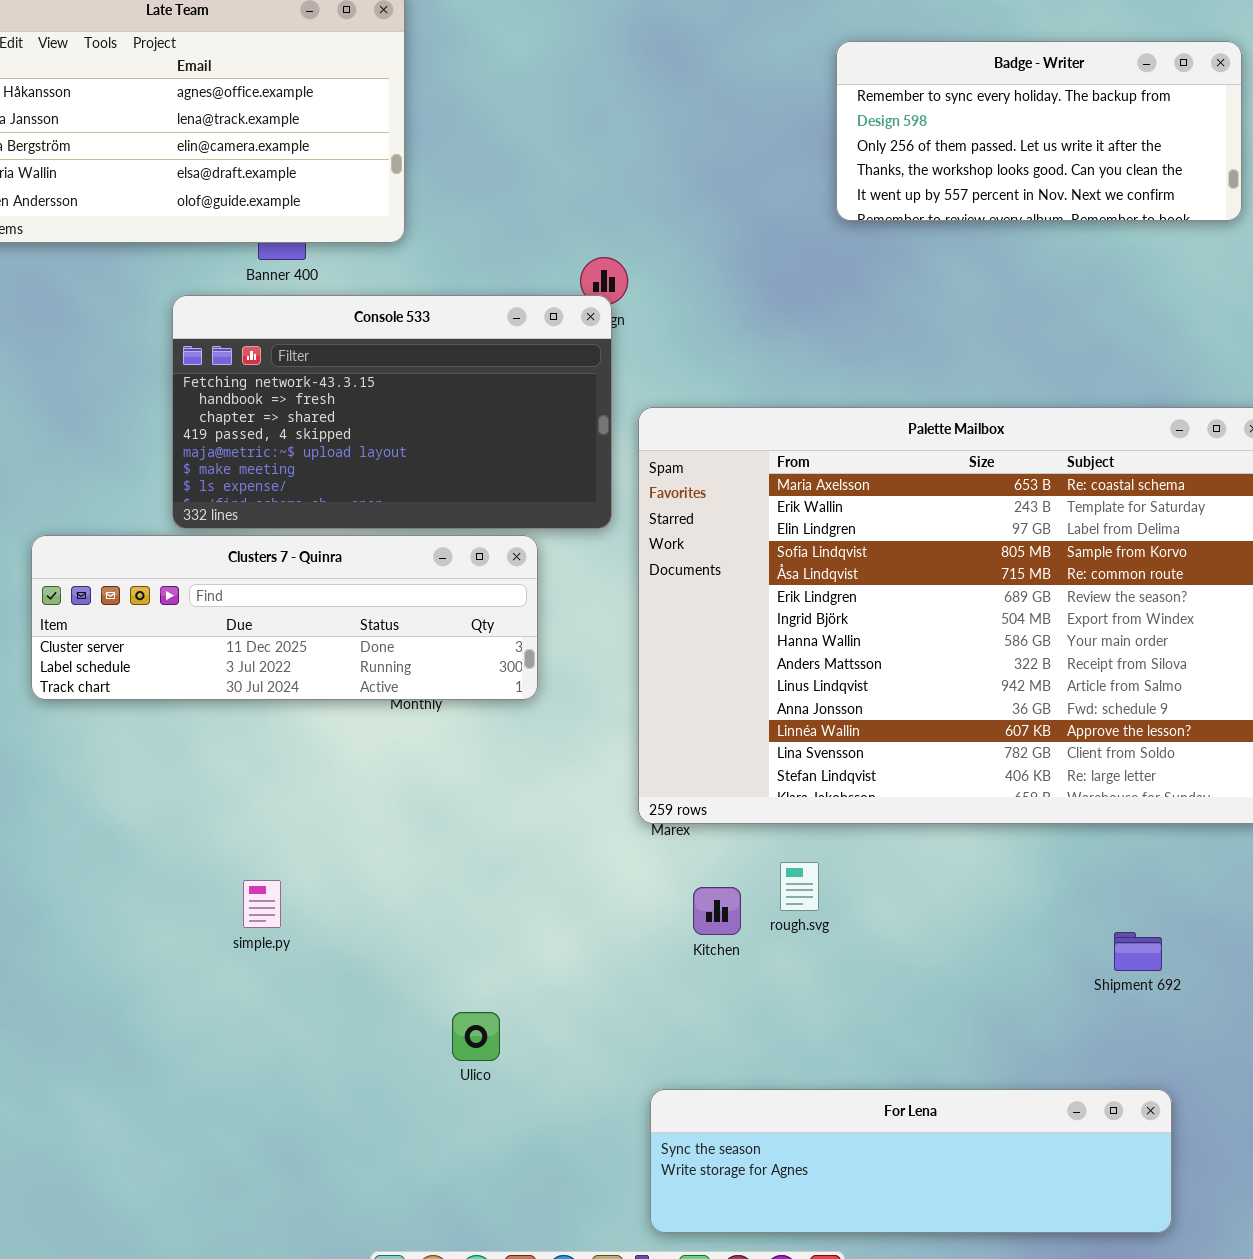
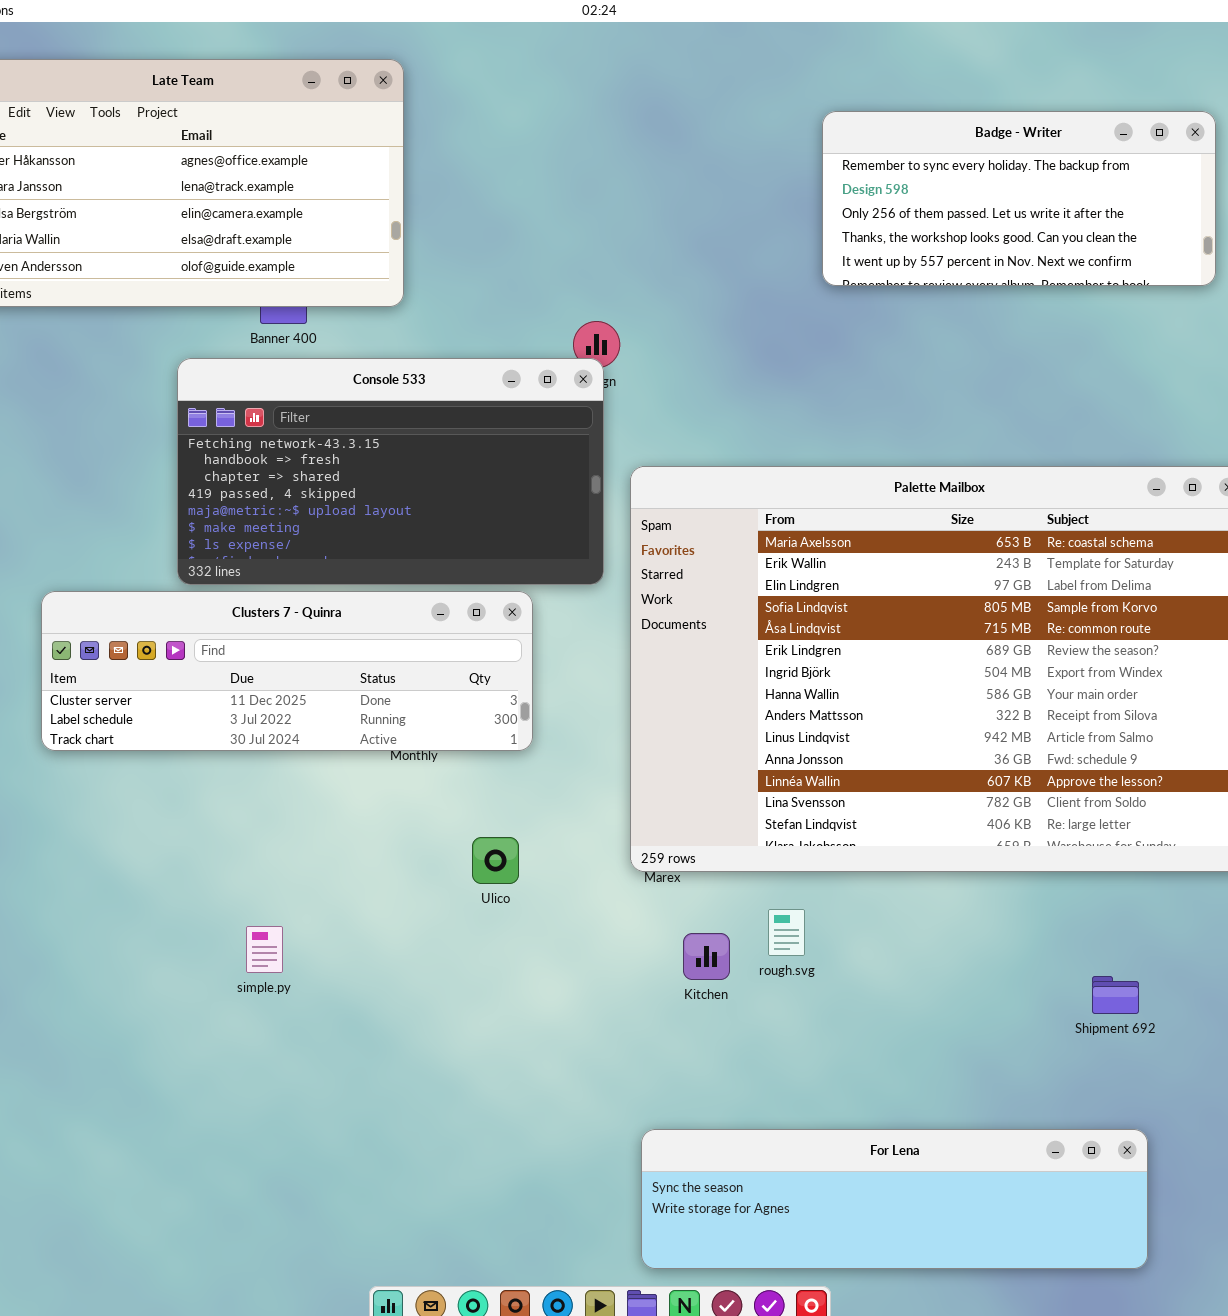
Ulico: [452,1012,500,1061] -> [472,837,519,884], moved

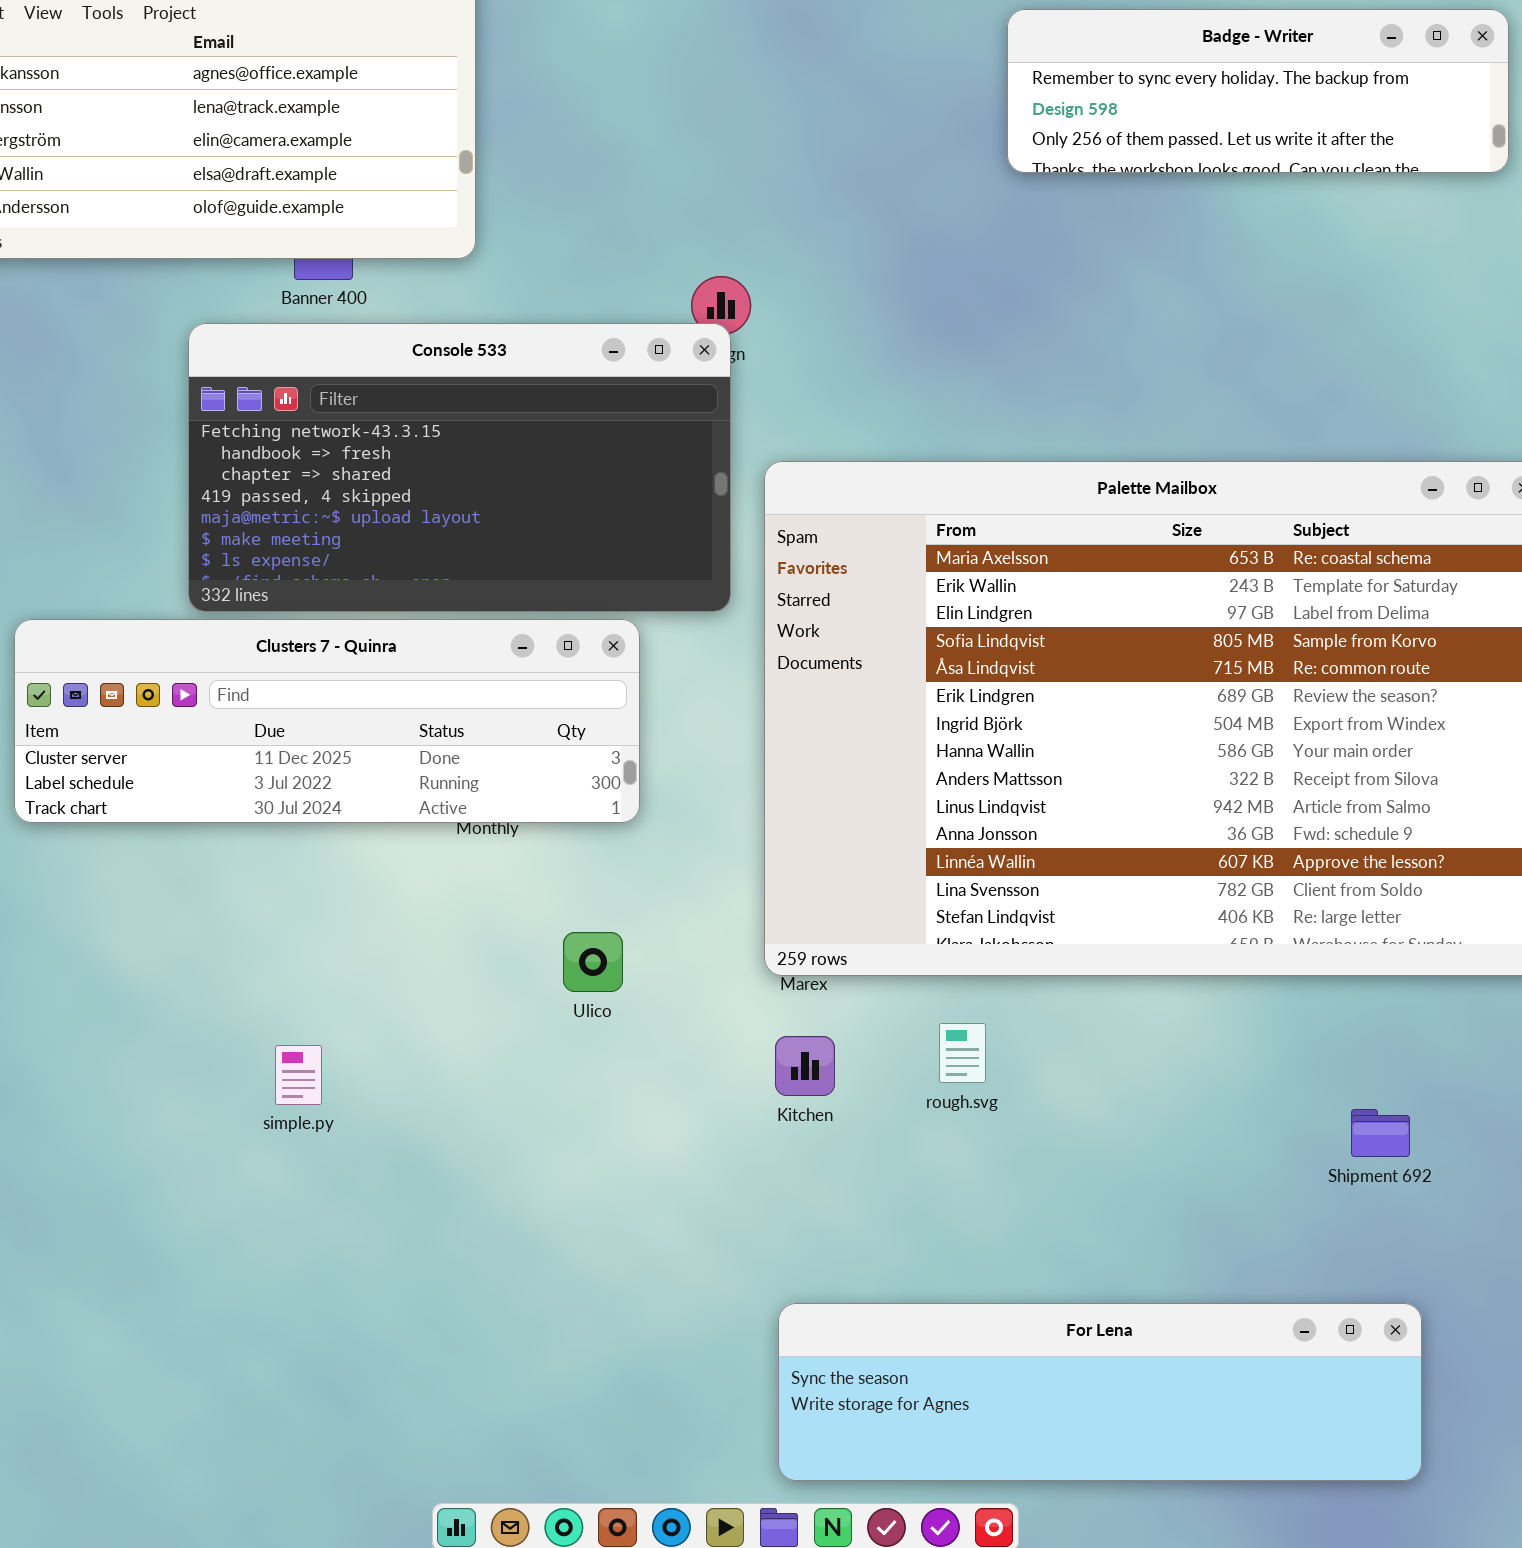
Badge - Writer: [822,111,1216,286] -> [1007,9,1509,173], resized
Kitchen: [683,933,730,980] -> [775,1036,835,1096], moved

